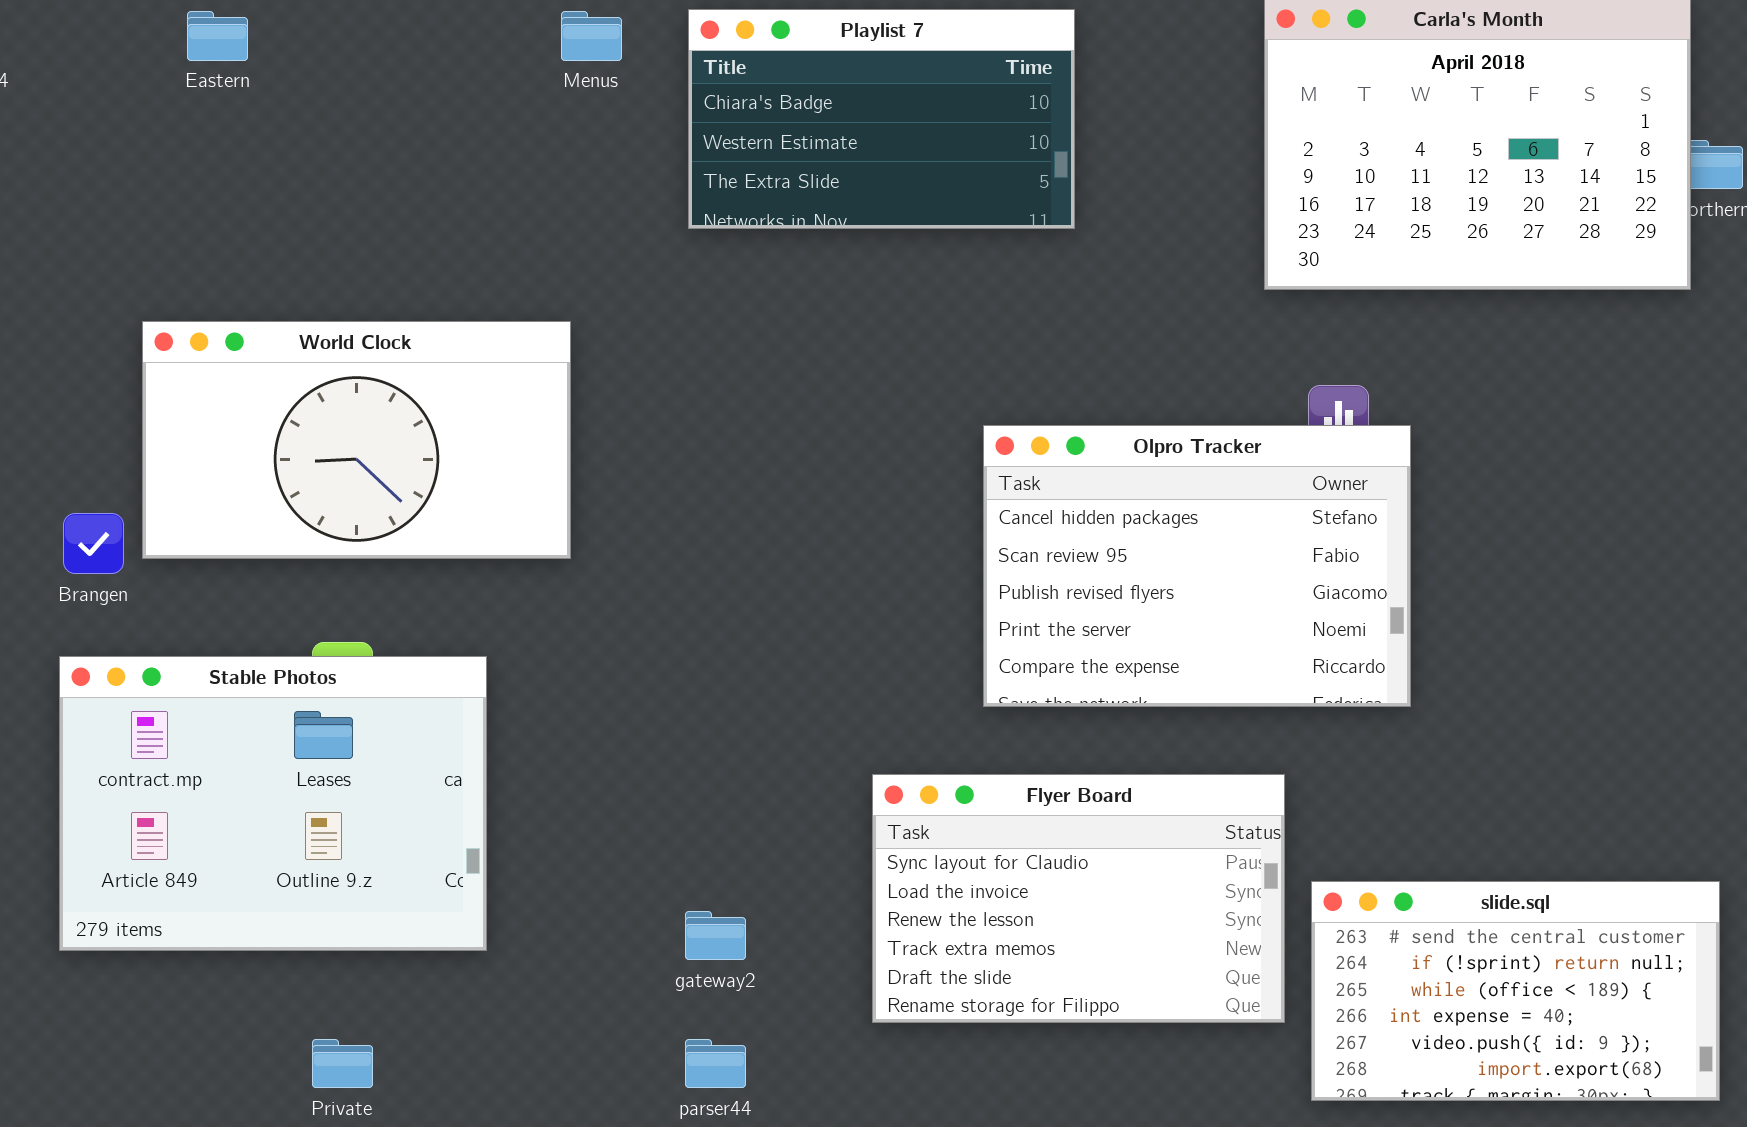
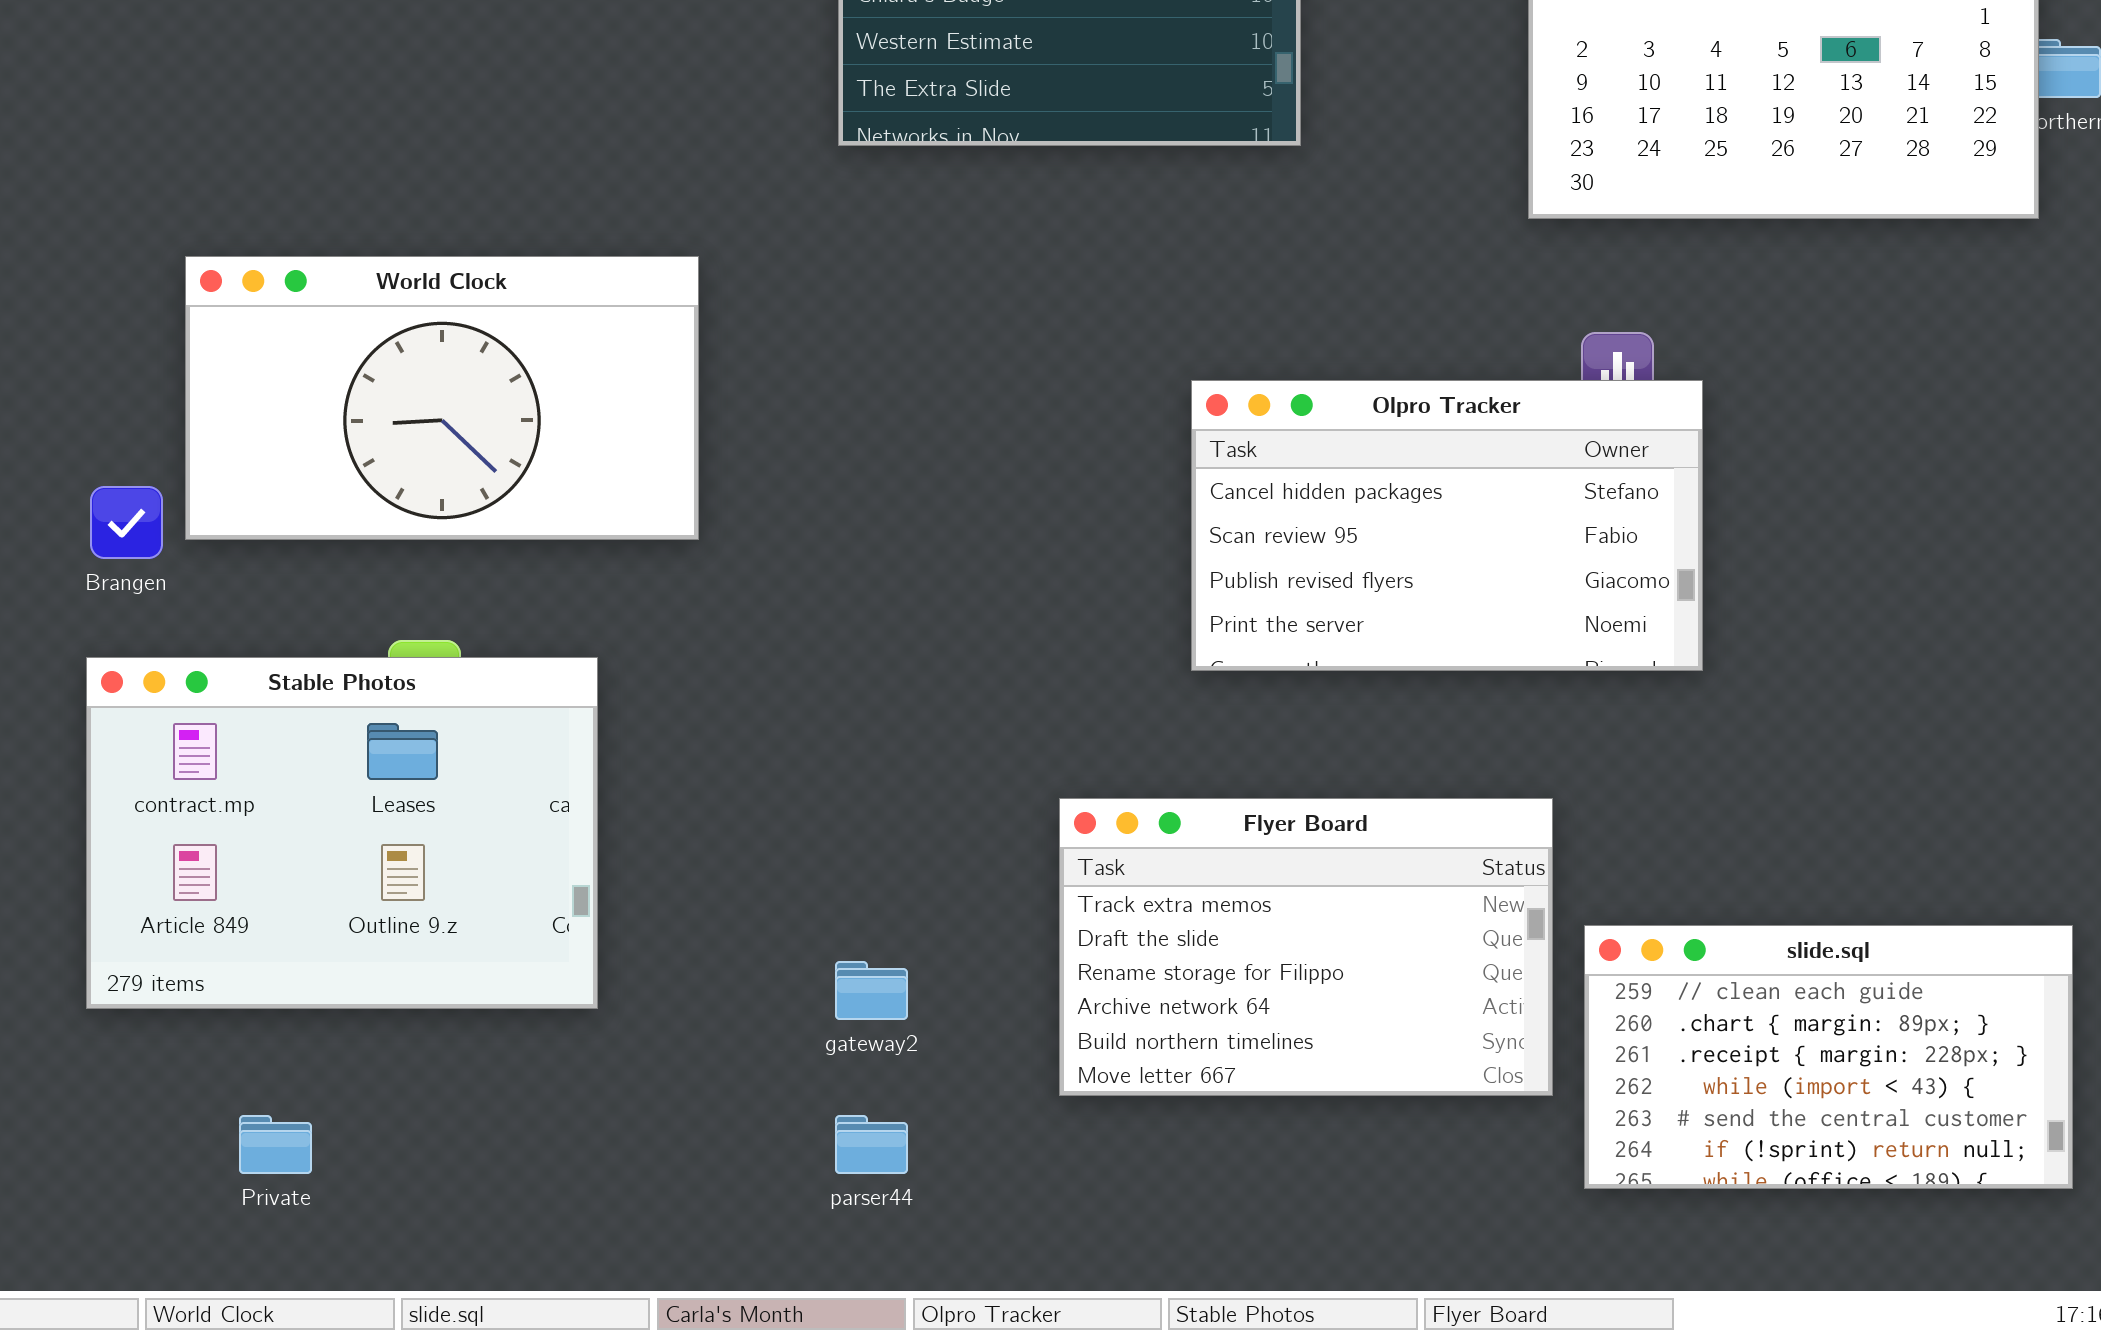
Olpro Tracker: [983,425,1411,707] -> [1191,380,1703,671], resized
Flyer Board: [872,774,1285,1023] -> [1059,798,1553,1096], scrolled down 3 rows
slide.sql: [1311,881,1720,1101] -> [1584,925,2073,1189], scrolled up 4 rows
Private: [312,1039,373,1088] -> [239,1115,312,1174], moved

